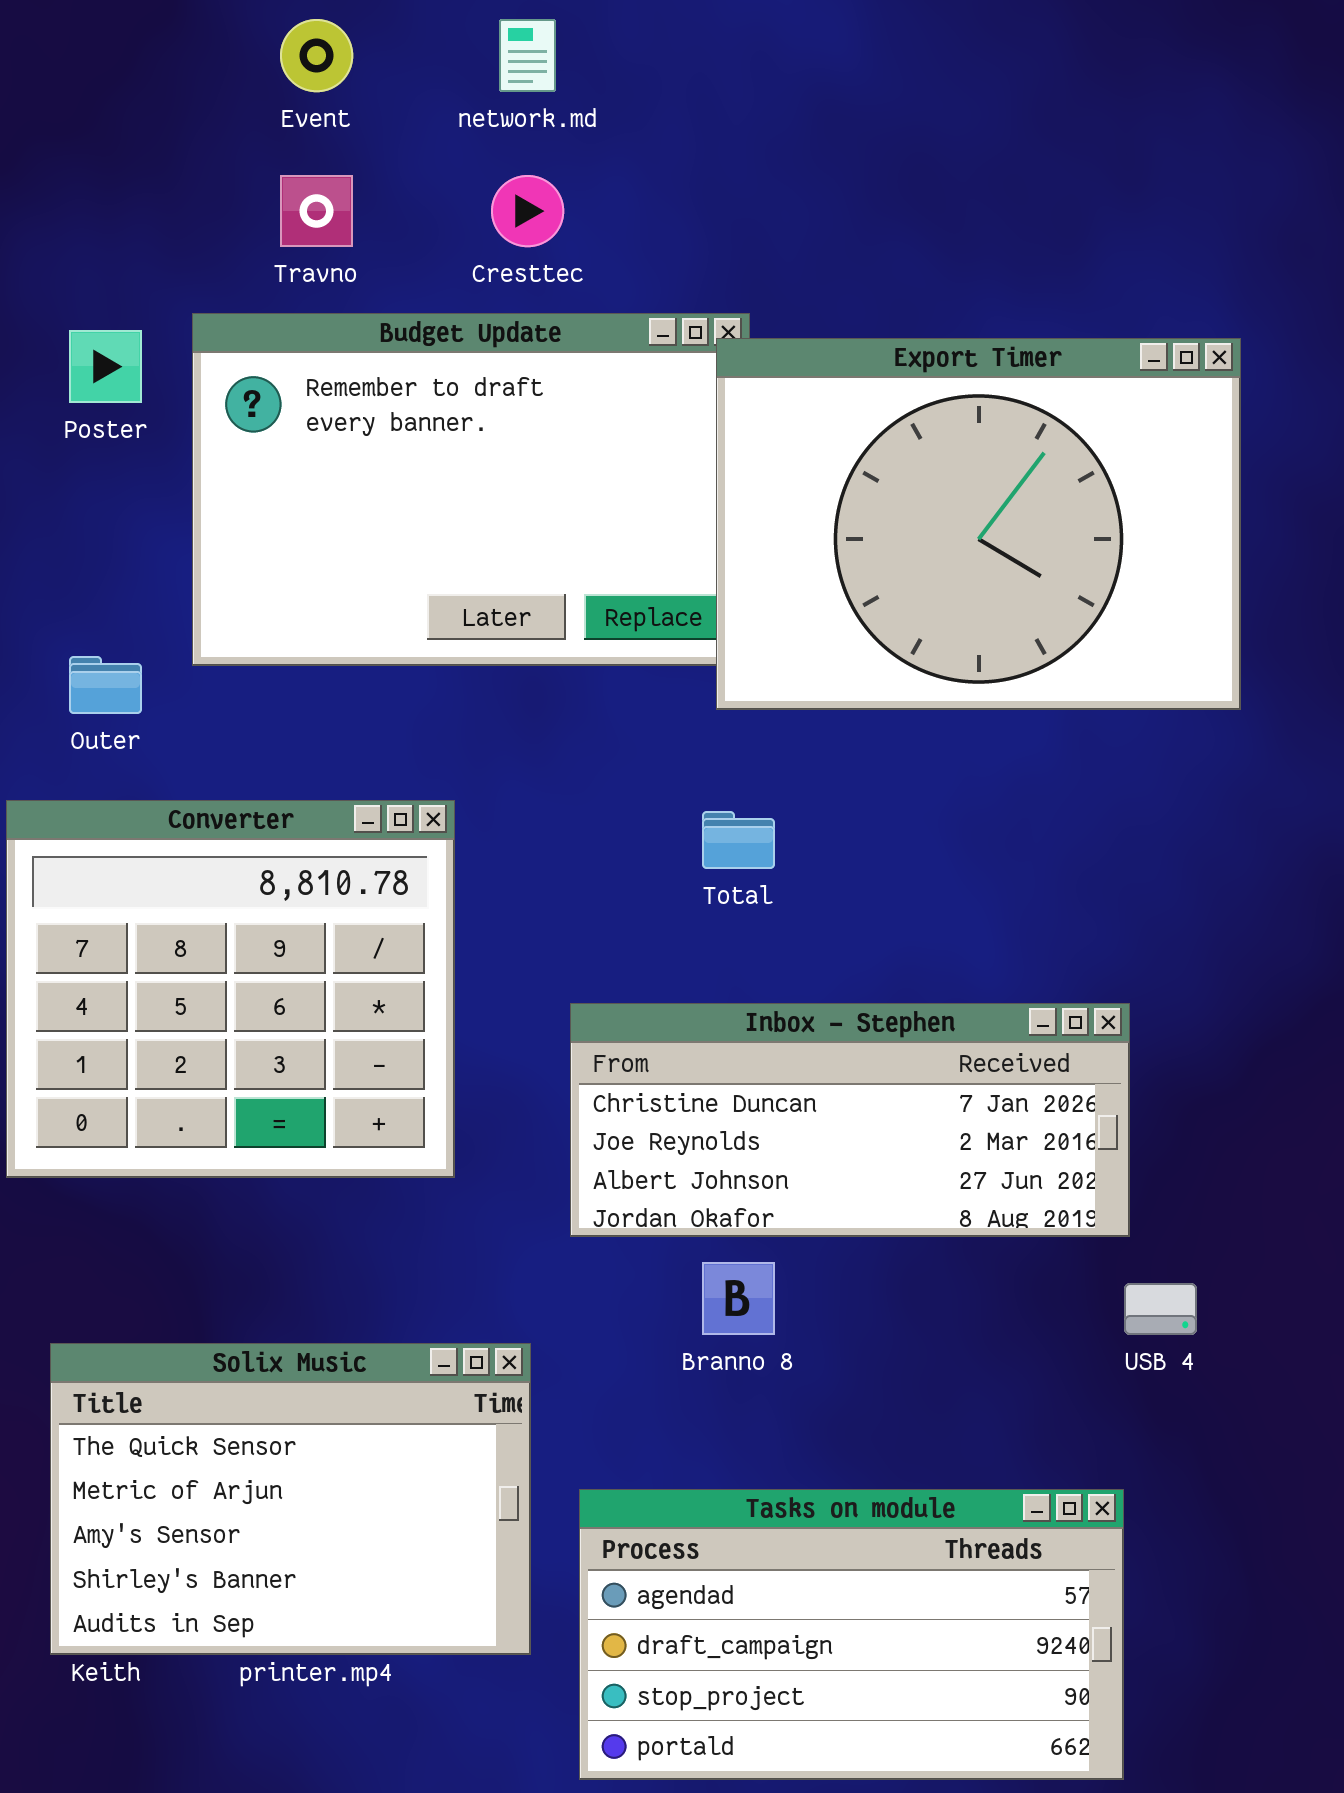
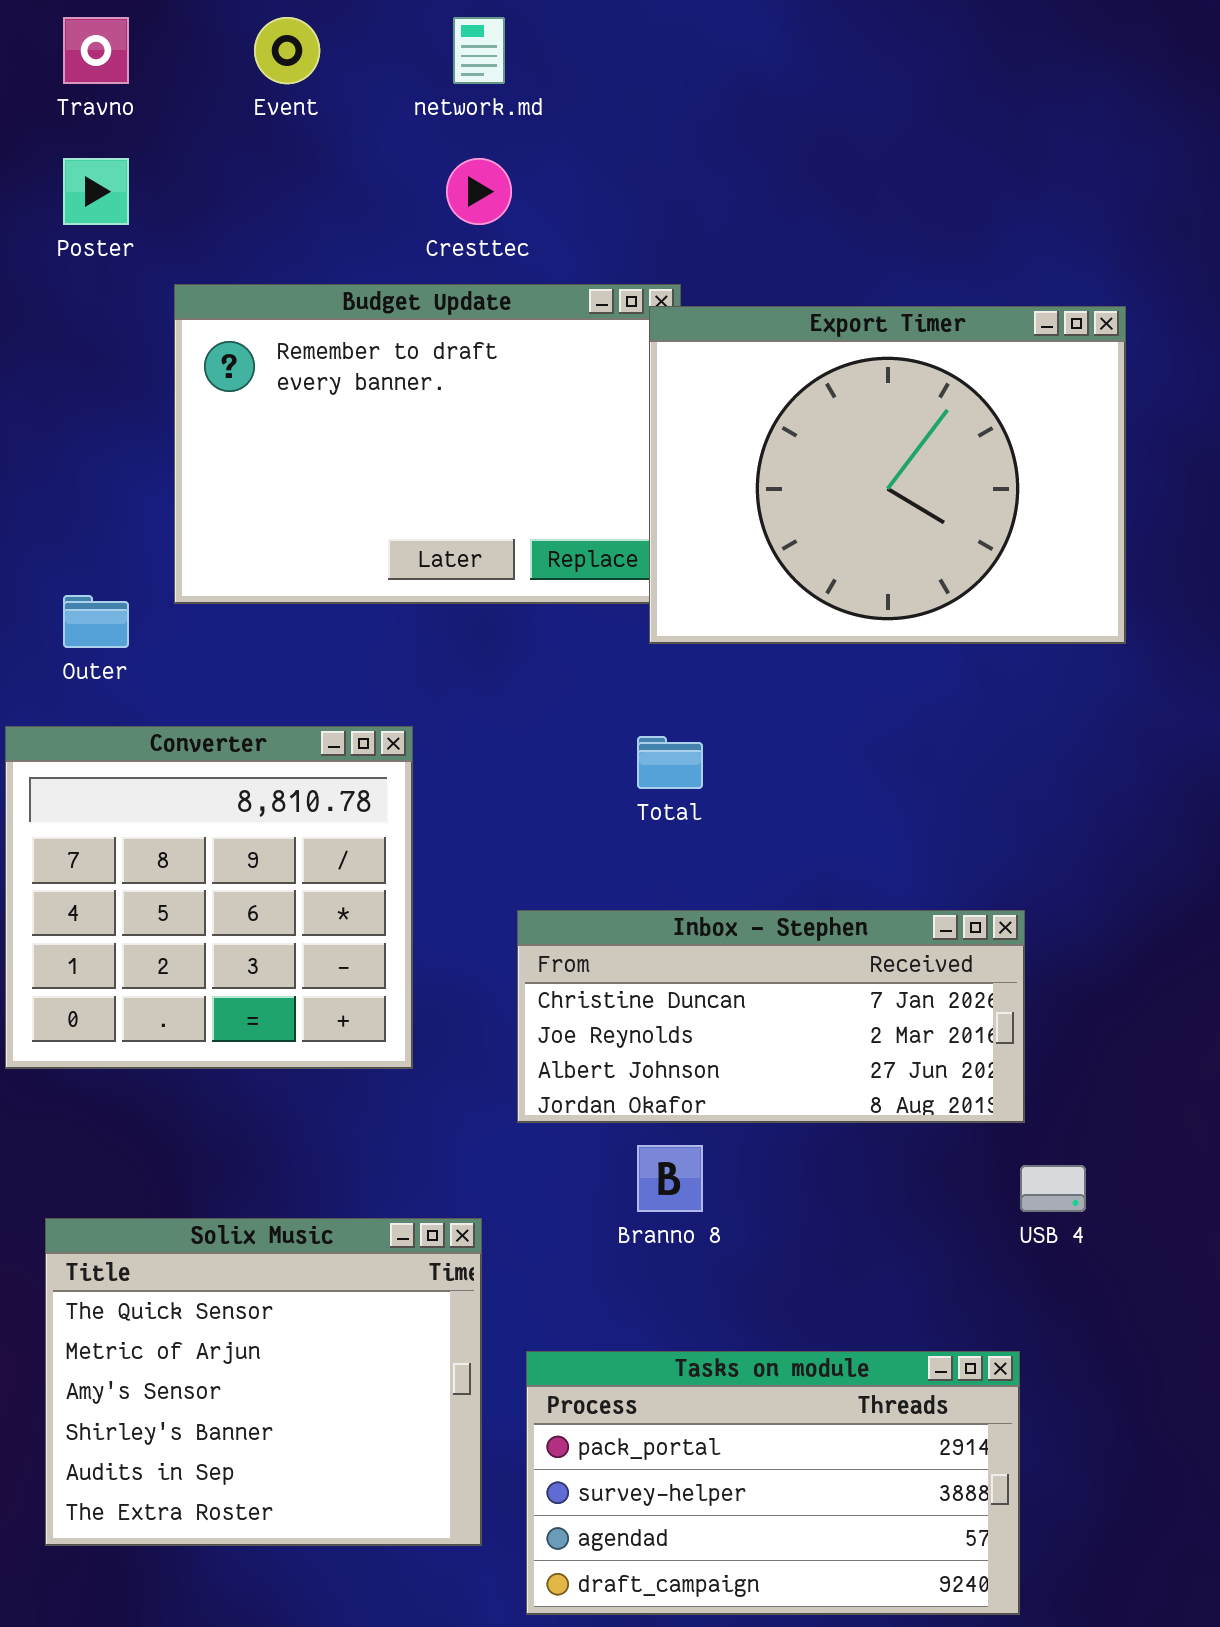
Travno: [280,175,353,247] -> [63,17,129,84], moved
Poster: [69,330,142,403] -> [63,158,129,225], moved
Solix Music: [50,1343,531,1655] -> [45,1218,482,1546], resized
Tasks on module: [579,1489,1124,1780] -> [526,1351,1020,1615], scrolled up 2 rows

